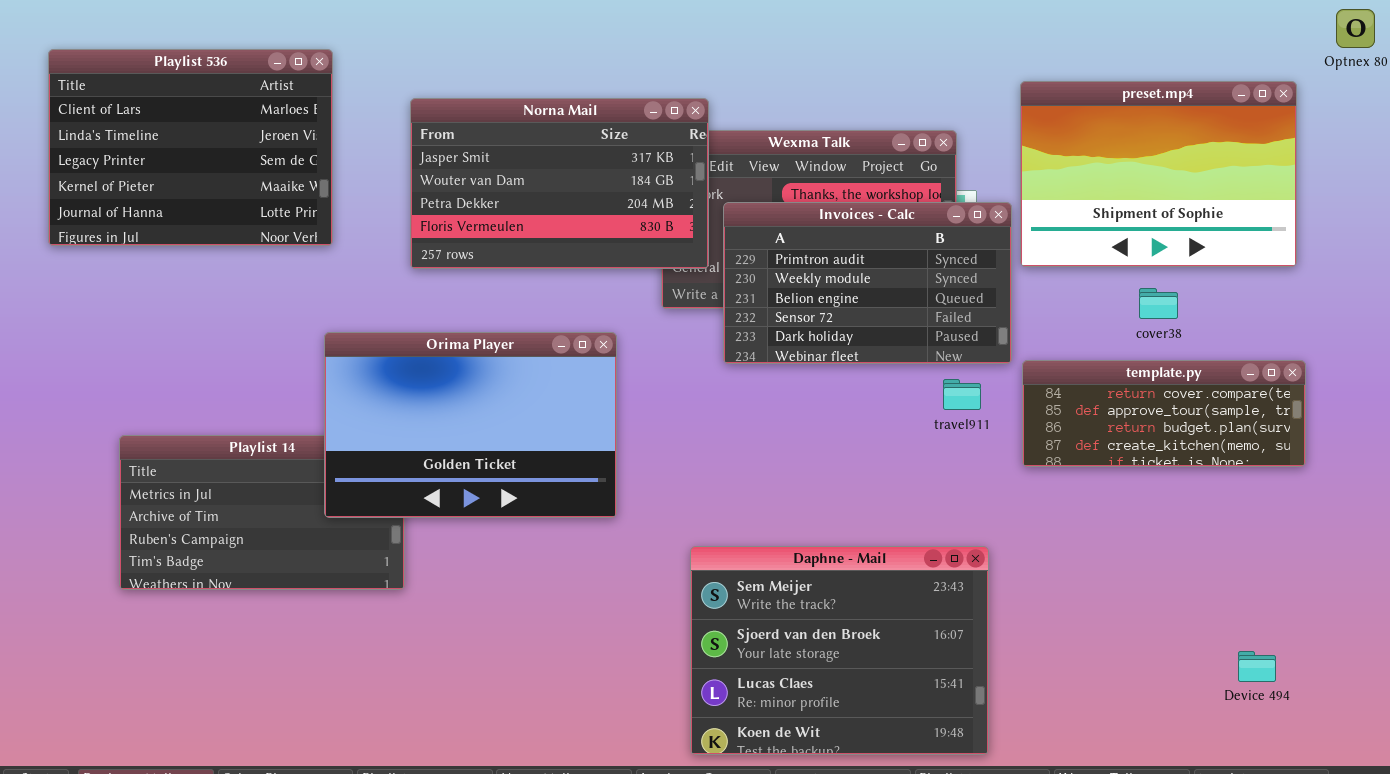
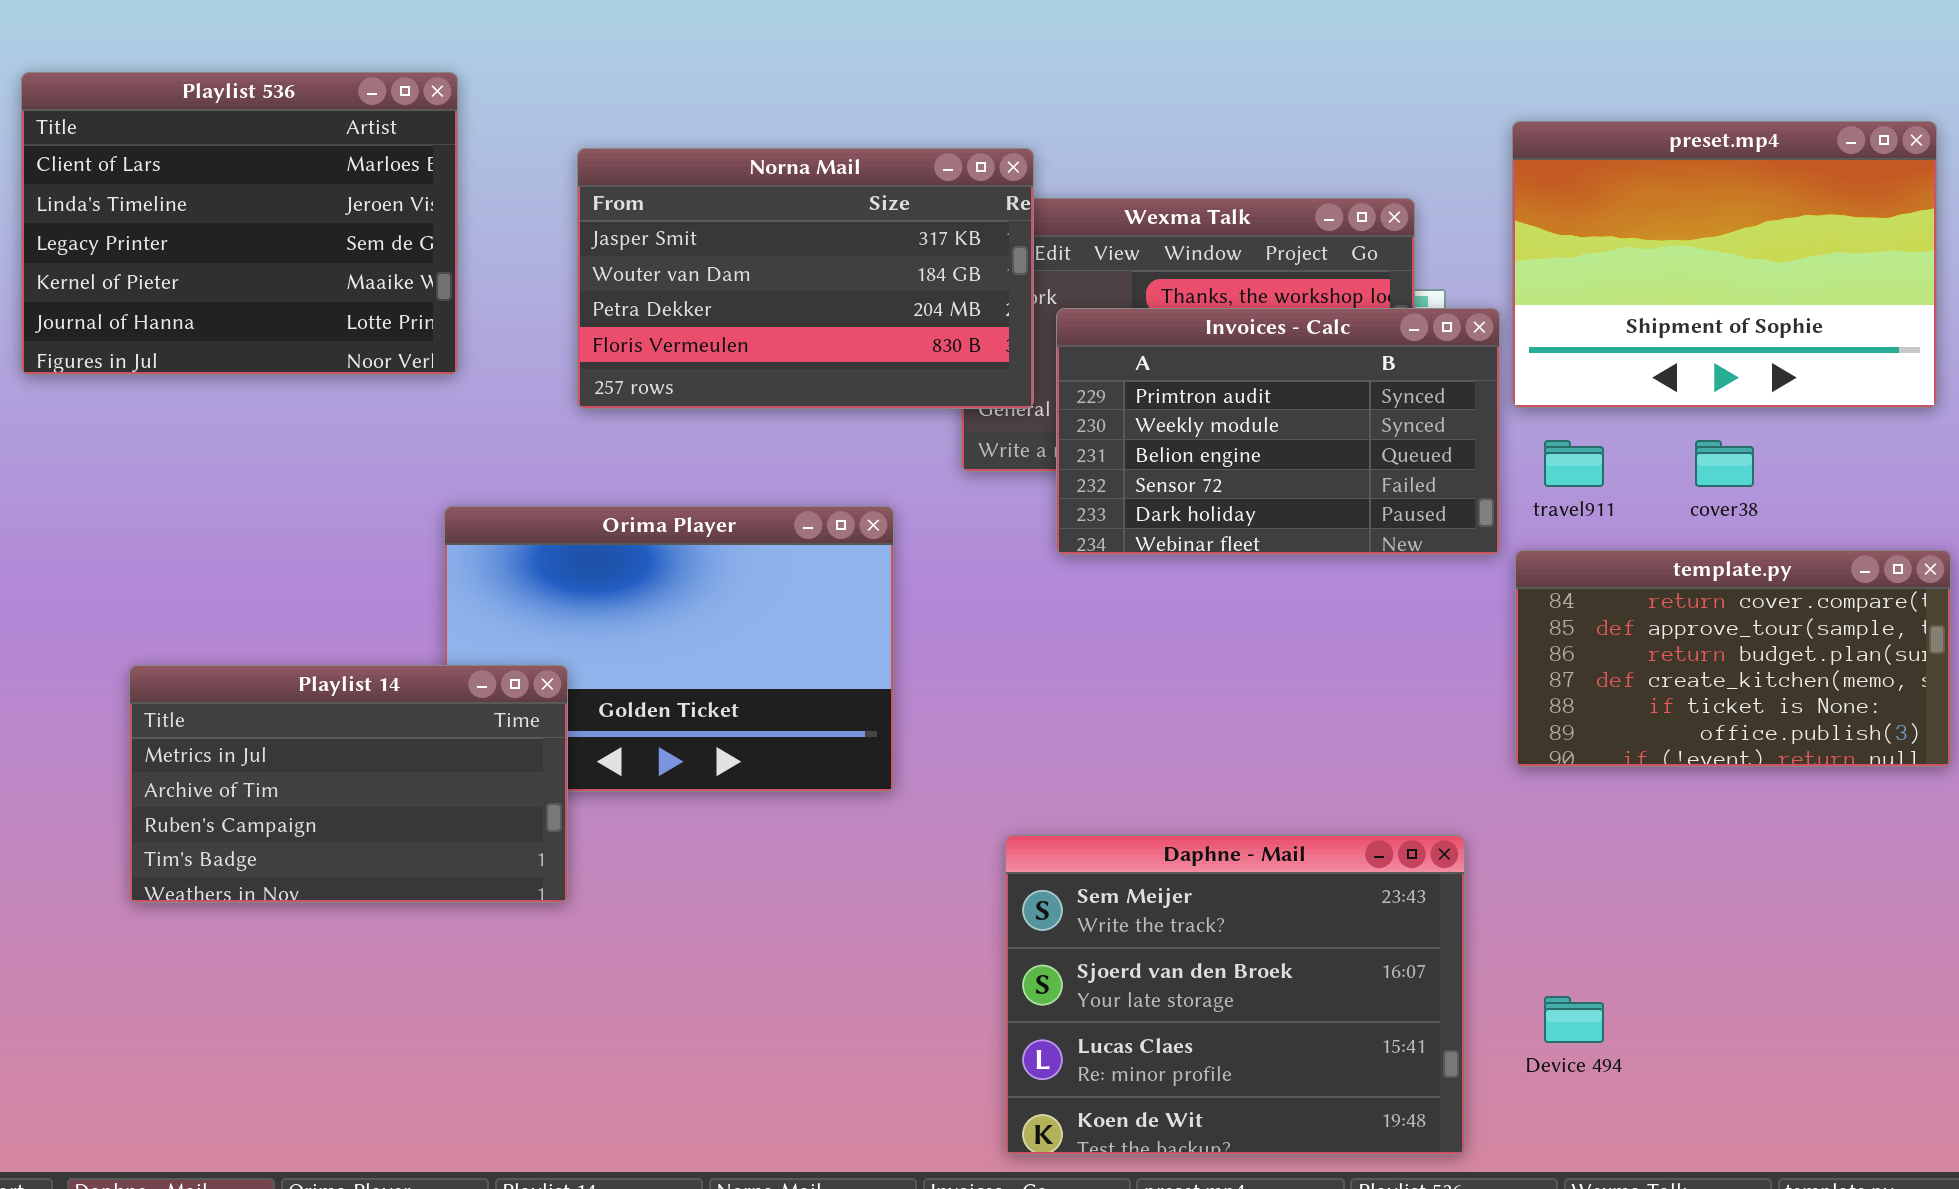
template.py: [1022,360,1306,467] -> [1515,550,1951,767], resized
travel911: [943,379,981,410] -> [1544,440,1604,487], moved
Playlist 14: [119,435,405,590] -> [129,665,568,903], raised
Device 494: [1238,651,1276,682] -> [1544,996,1604,1043], moved

